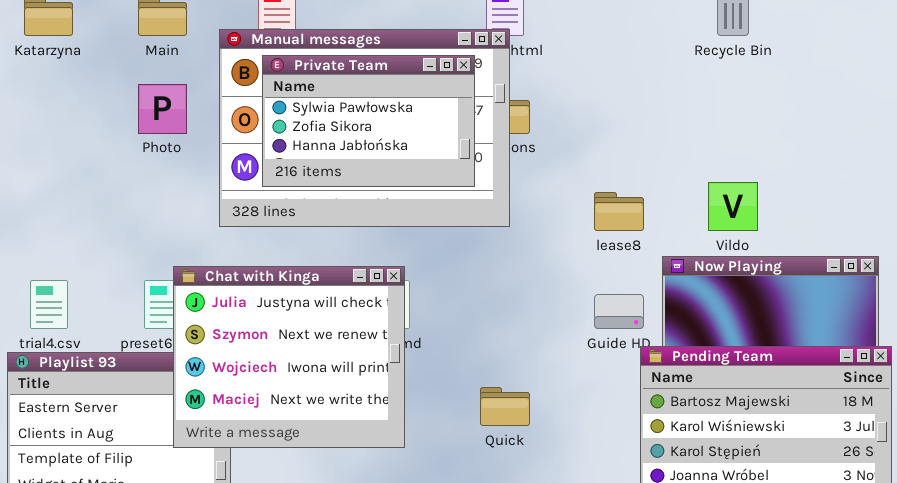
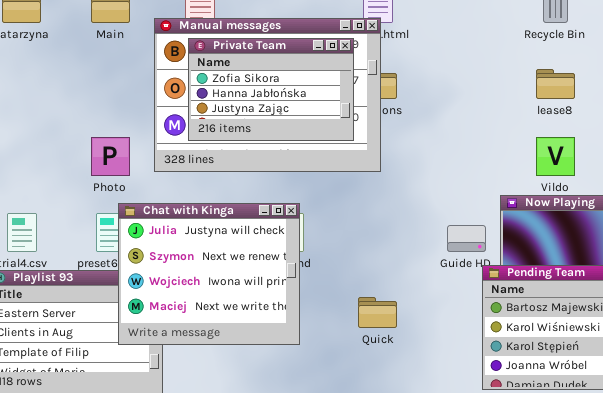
Private Team: [262,55,475,187] -> [188,38,354,141], scrolled down 1 row
Photo: [138,84,187,134] -> [91,137,130,176], moved
lease8: [594,192,644,231] -> [536,69,575,99], moved

